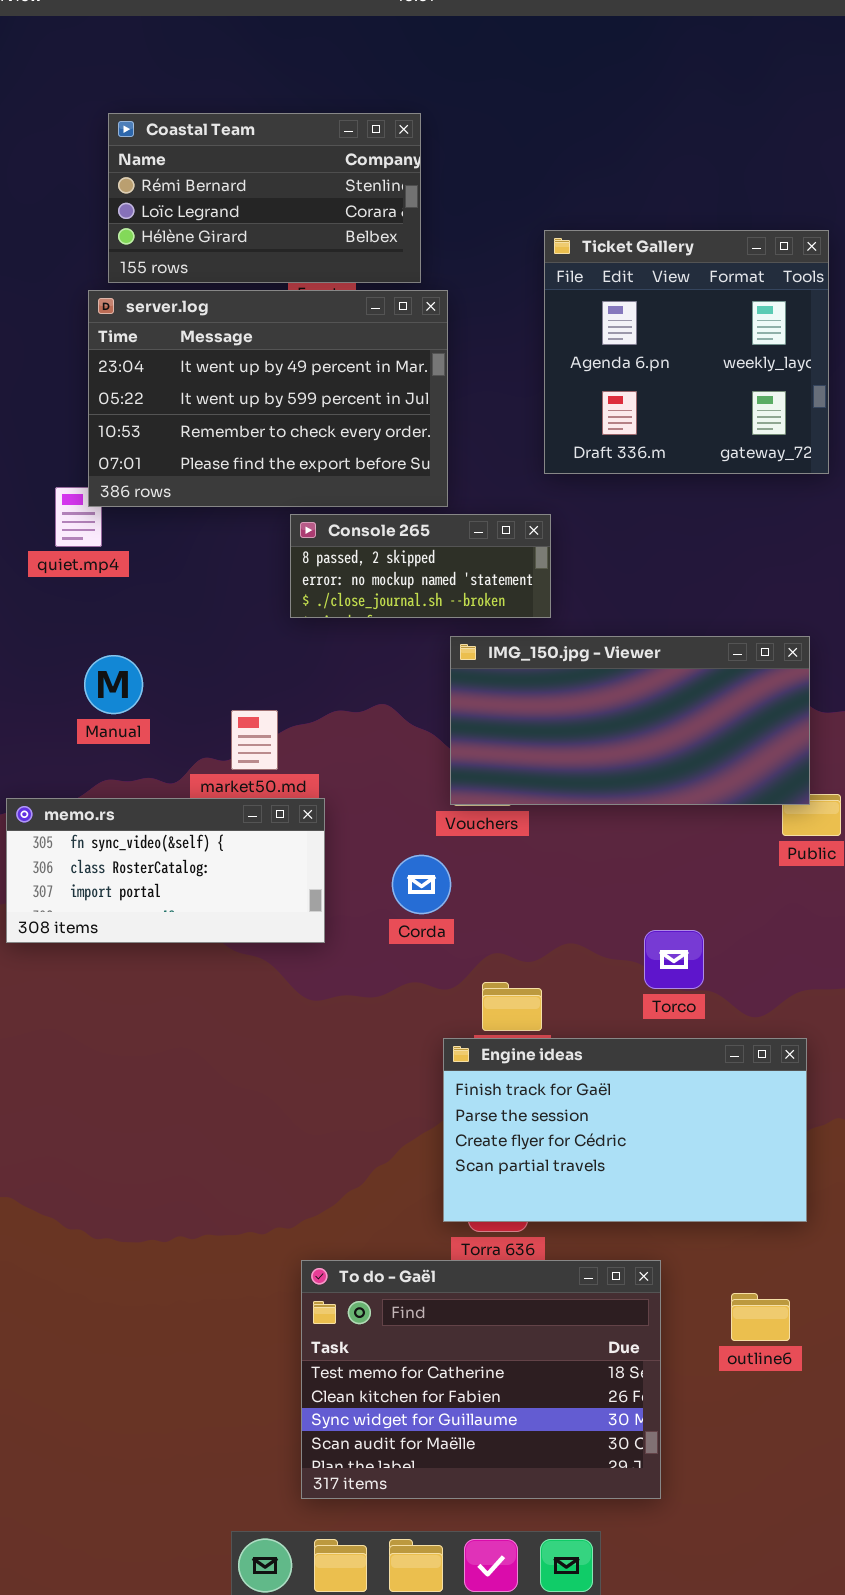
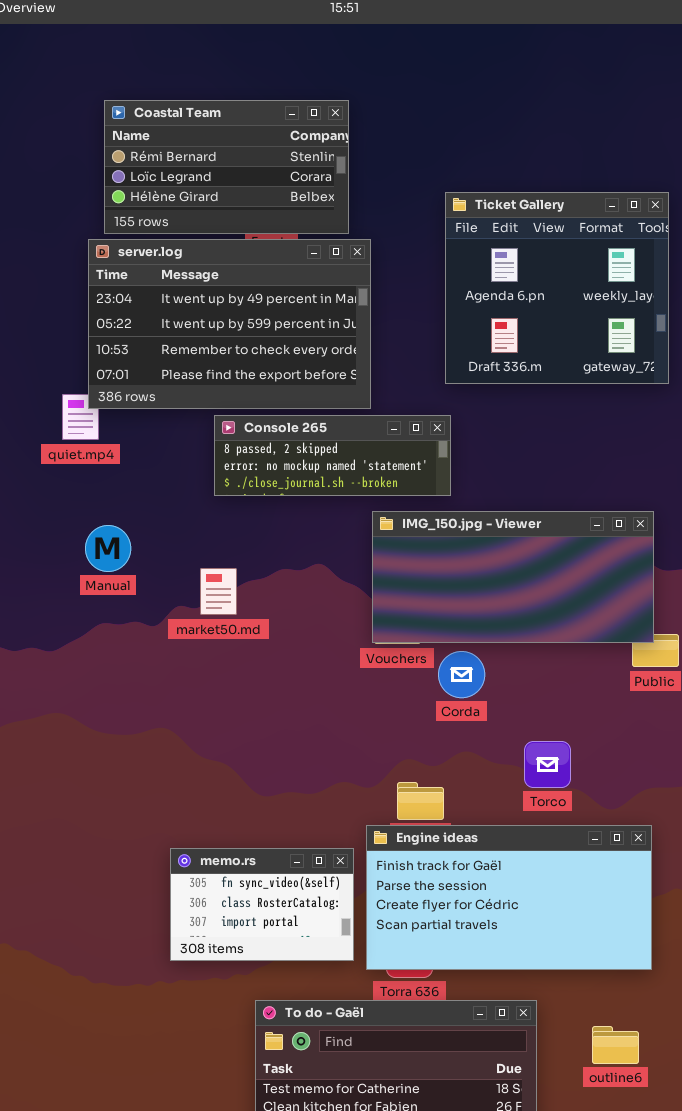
Console 265: [290,514,551,618] -> [214,415,451,496], resized
memo.rs: [6,798,325,943] -> [170,848,354,961], moved, resized
Corda: [392,855,451,914] -> [438,651,485,698], moved

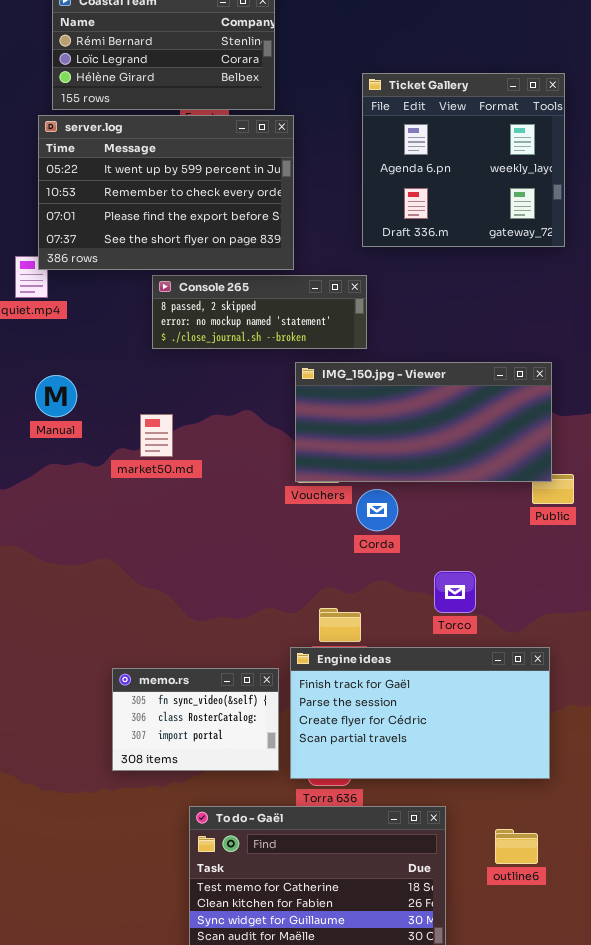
server.log: [88,239,371,409] -> [38,115,294,270], scrolled down 1 row

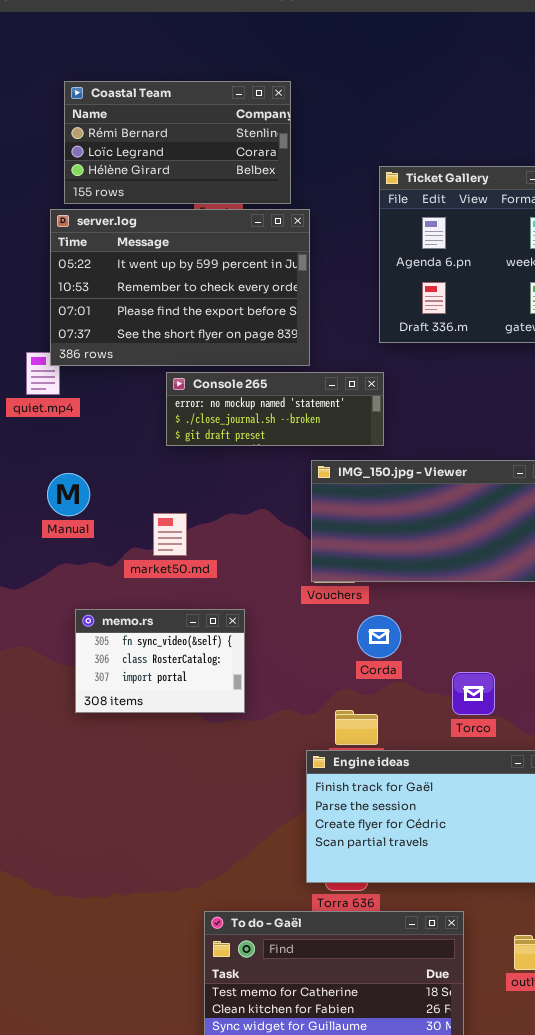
Console 265: [152,275,367,349] -> [166,372,384,446], scrolled down 1 row
Corda: [356,489,398,531] -> [357,615,401,658], moved
memo.rs: [112,668,279,771] -> [75,609,245,713], moved

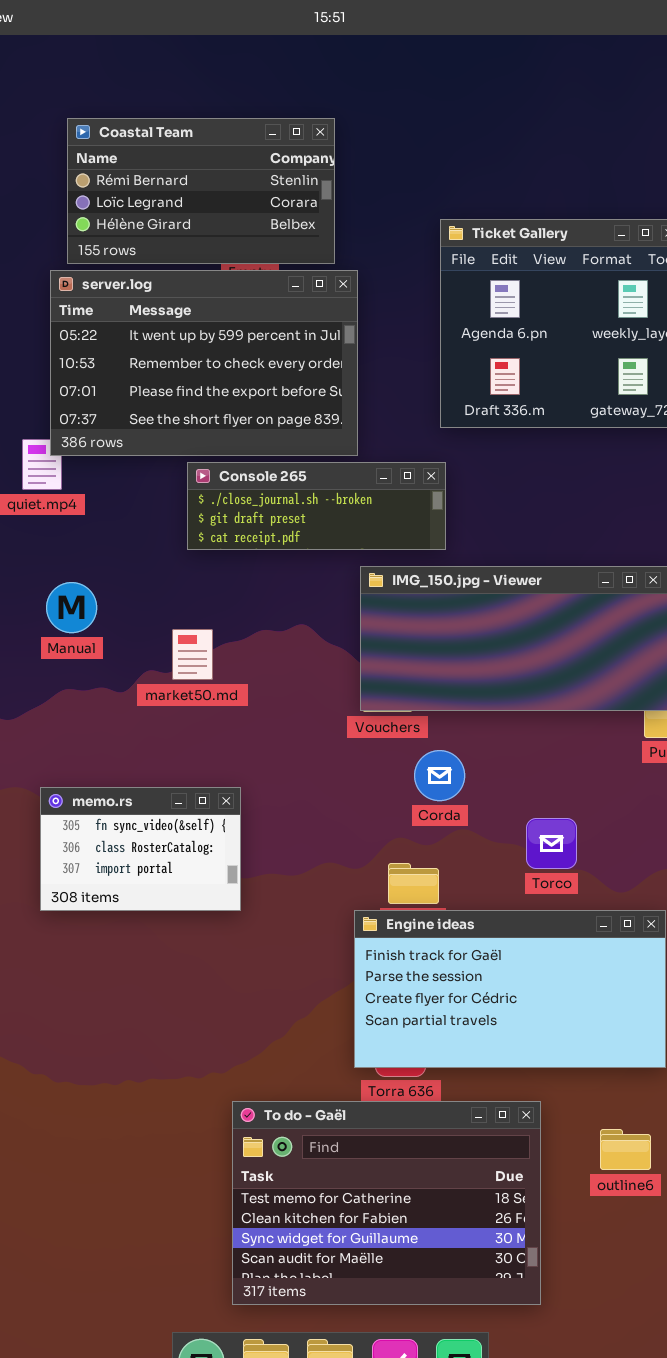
Console 265: [166,372,384,446] -> [187,462,446,550], scrolled down 1 row
memo.rs: [75,609,245,713] -> [40,787,241,911], moved

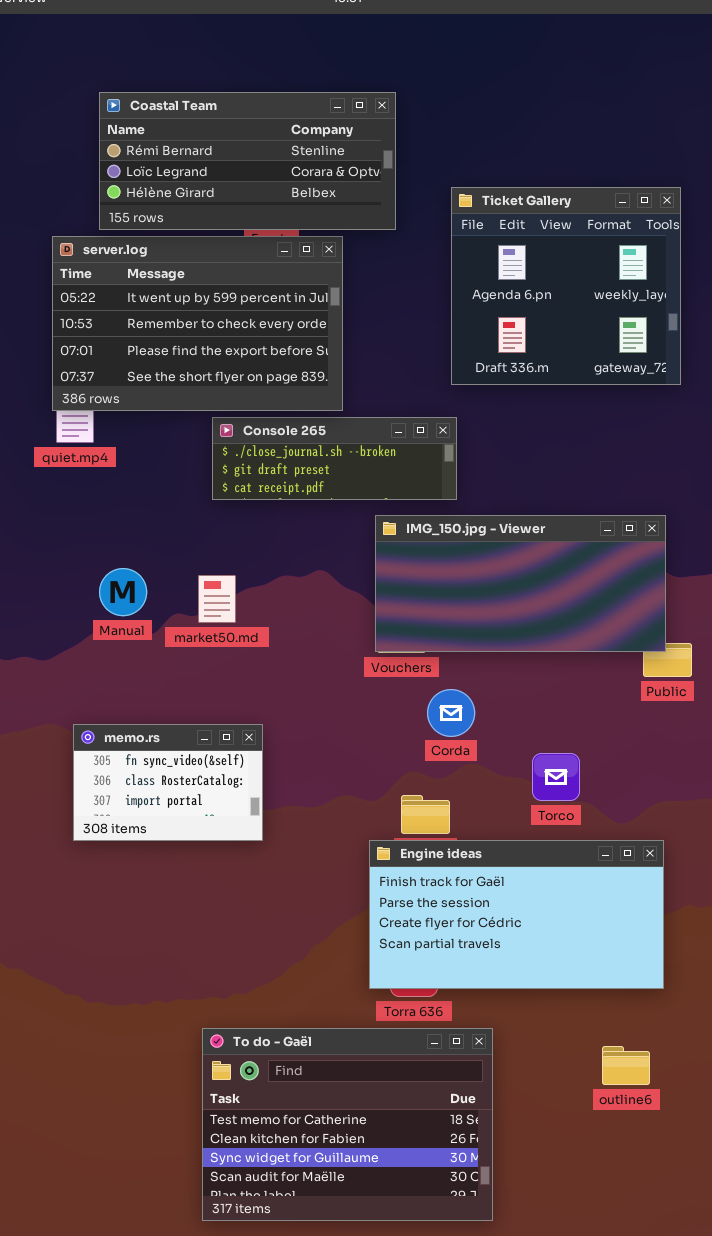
Coastal Team: [67,118,335,264] -> [99,92,396,230], resized
server.log: [50,270,358,456] -> [52,236,343,411], moved
Manual: [46,582,97,633] -> [99,568,147,616], moved
To do - Gaël: [232,1101,541,1305] -> [202,1028,493,1221], moved

